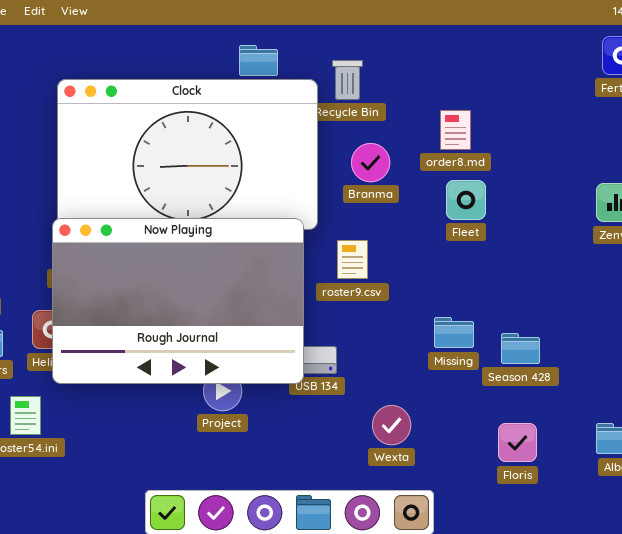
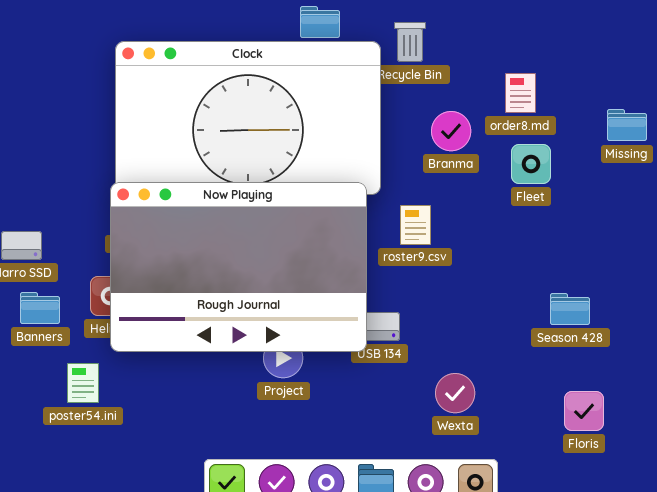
Branma: [351,143,390,182] -> [431,111,471,151], moved
Missing: [434,317,474,348] -> [607,109,647,141], moved
Season 428: [501,333,540,364] -> [550,293,590,325], moved

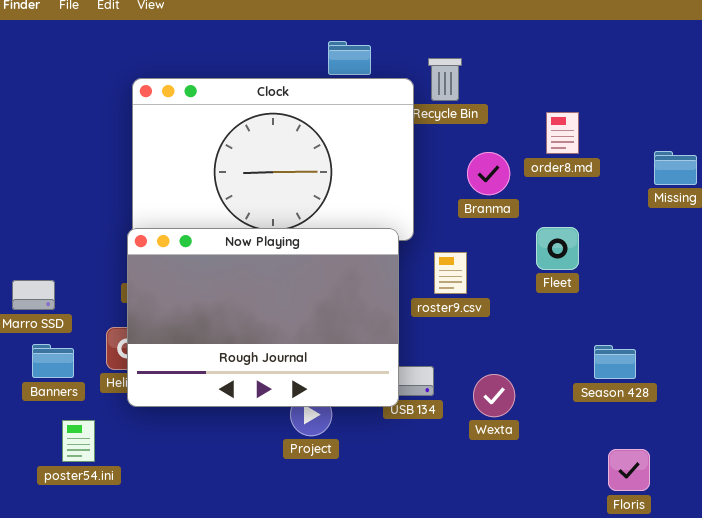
Fleet: [511,144,551,184] -> [536,227,579,270], moved
poster54.ini: [67,363,99,403] -> [62,420,95,462], moved
Wexta: [435,373,475,413] -> [473,374,515,417], moved

